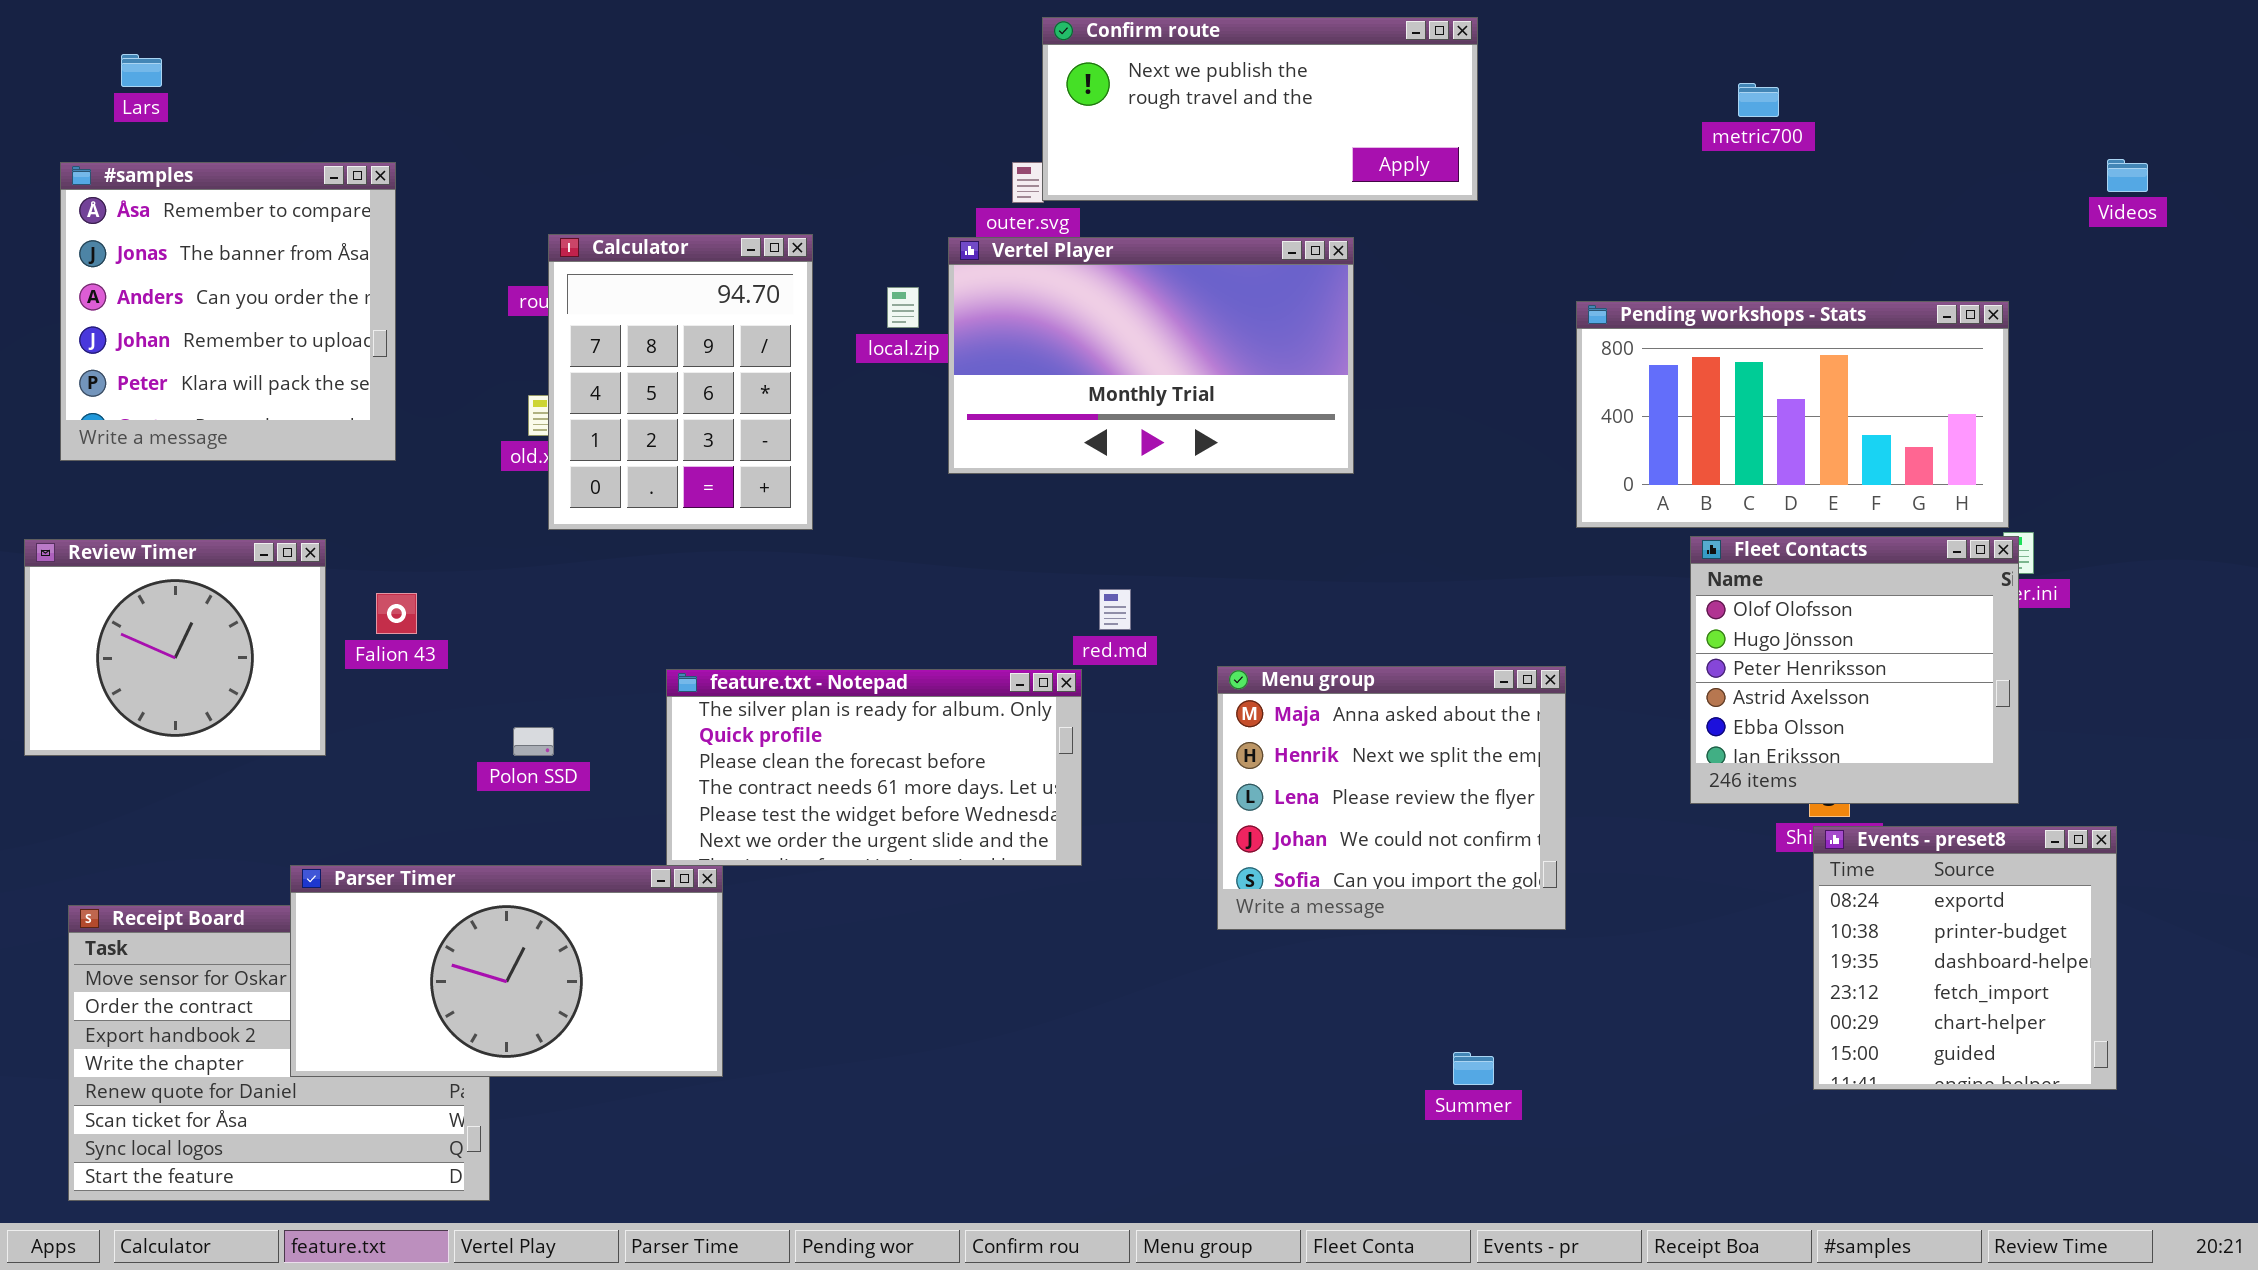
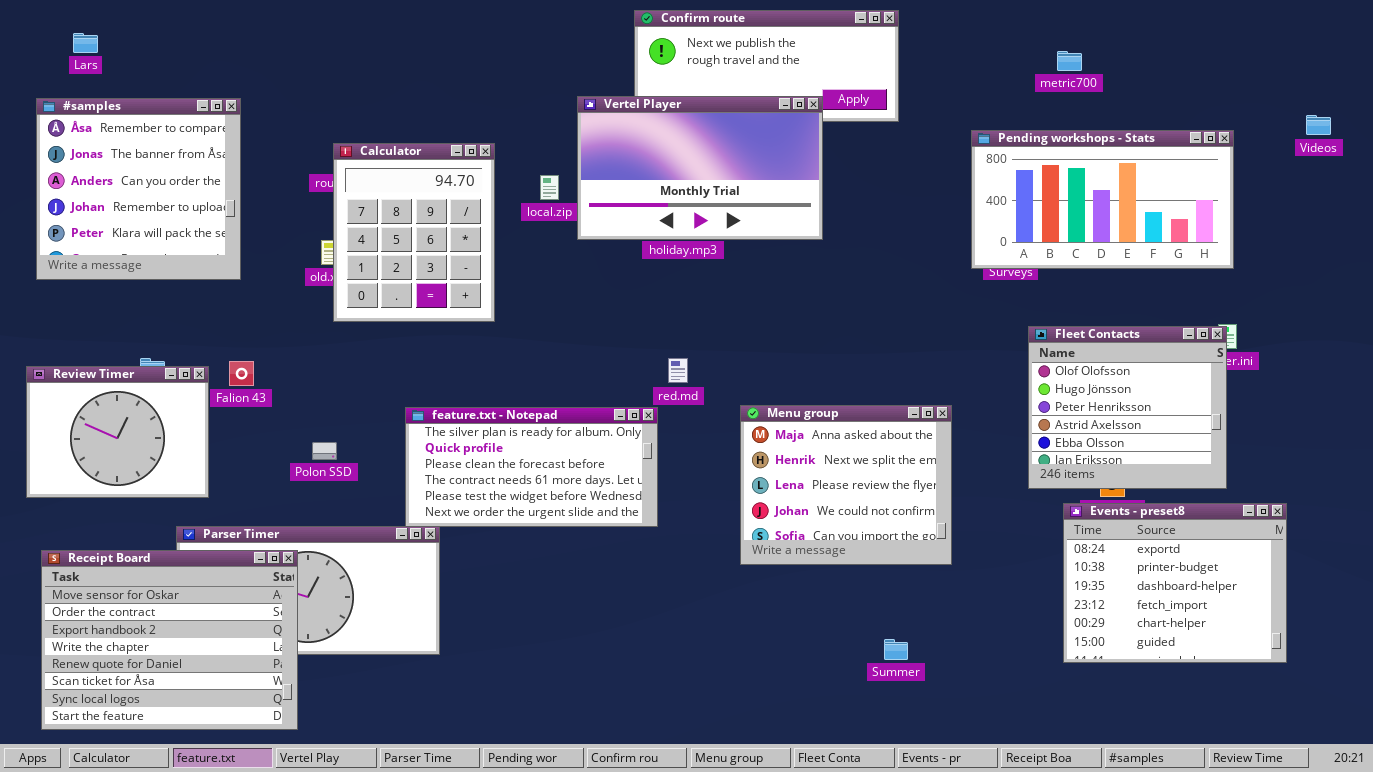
Videos: [2107,159,2148,192] -> [1306,115,1331,135], moved
Vertel Player: [948,237,1354,474] -> [577,96,823,240], moved
Pending workshops - Stats: [1576,301,2009,528] -> [971,130,1234,269], moved
Review Timer: [24,539,326,756] -> [26,366,209,498], moved
Events - preset8: [1813,826,2117,1090] -> [1063,503,1287,663], resized
Receipt Board: [68,905,490,1201] -> [41,550,298,730], raised

